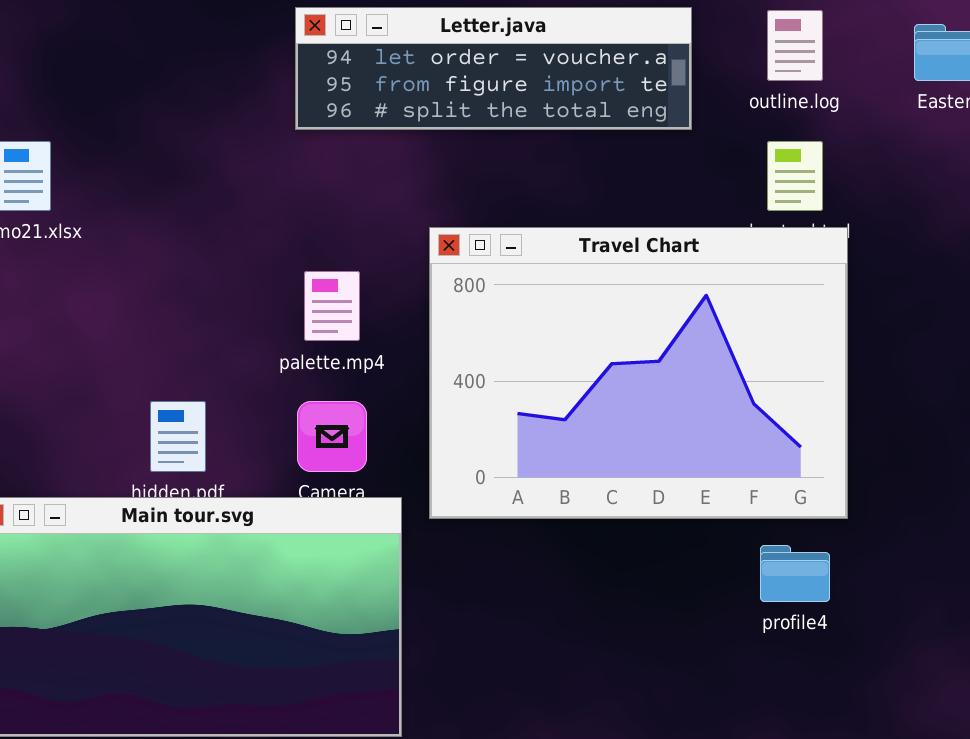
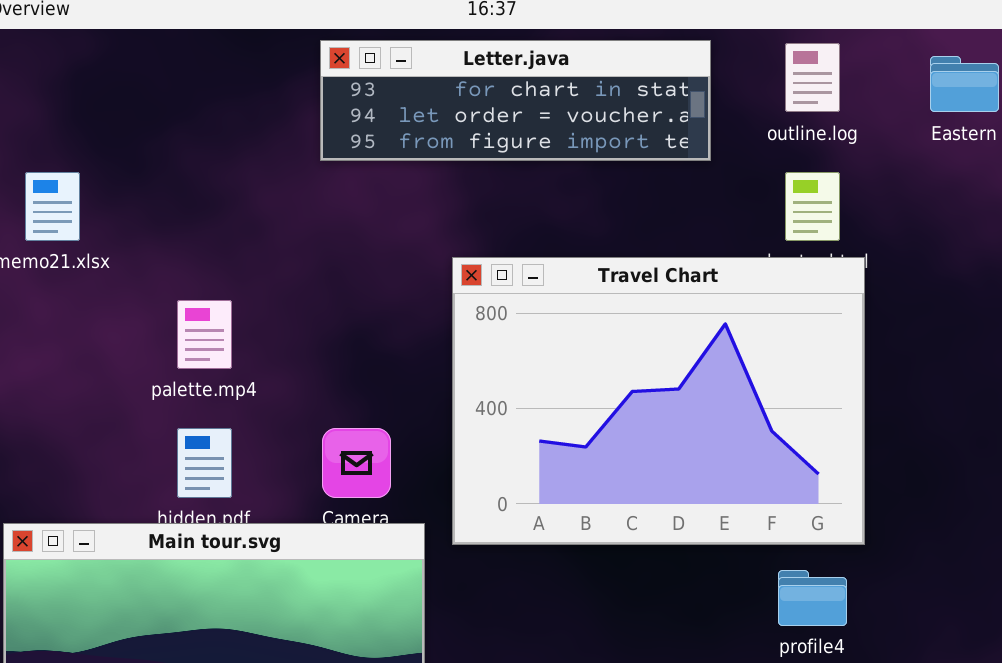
Letter.java: [295,7,692,130] -> [320,40,711,161], scrolled up 1 row
palette.mp4: [304,271,360,341] -> [177,300,232,369], moved

